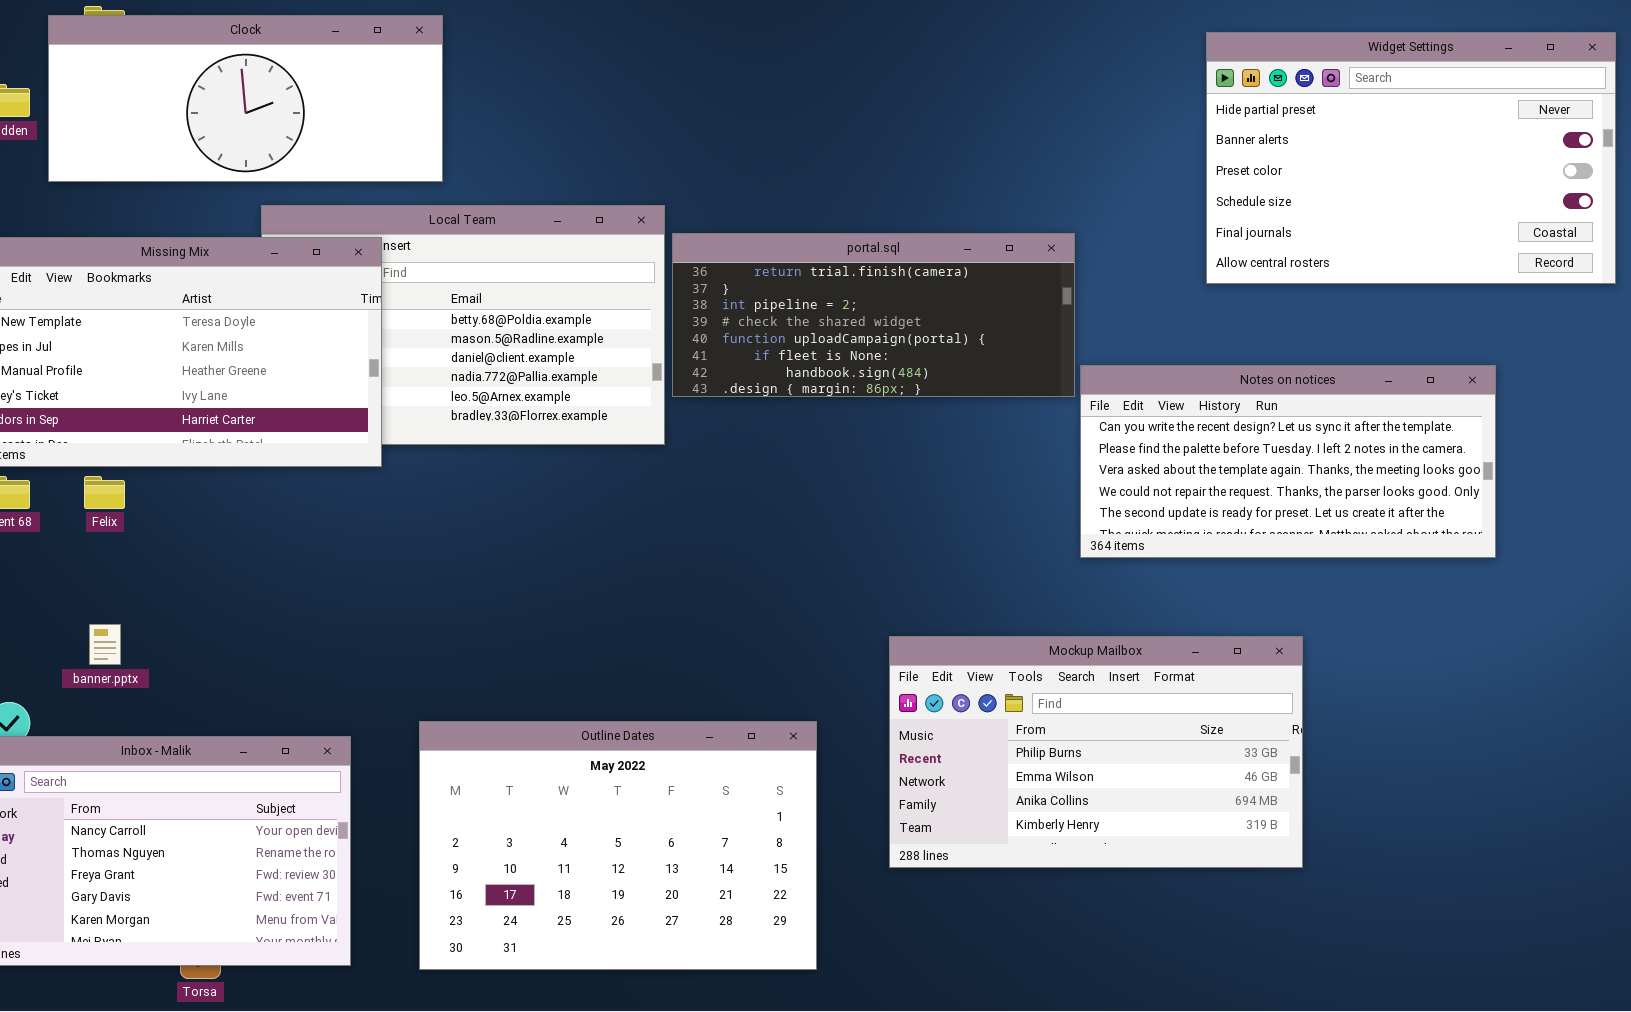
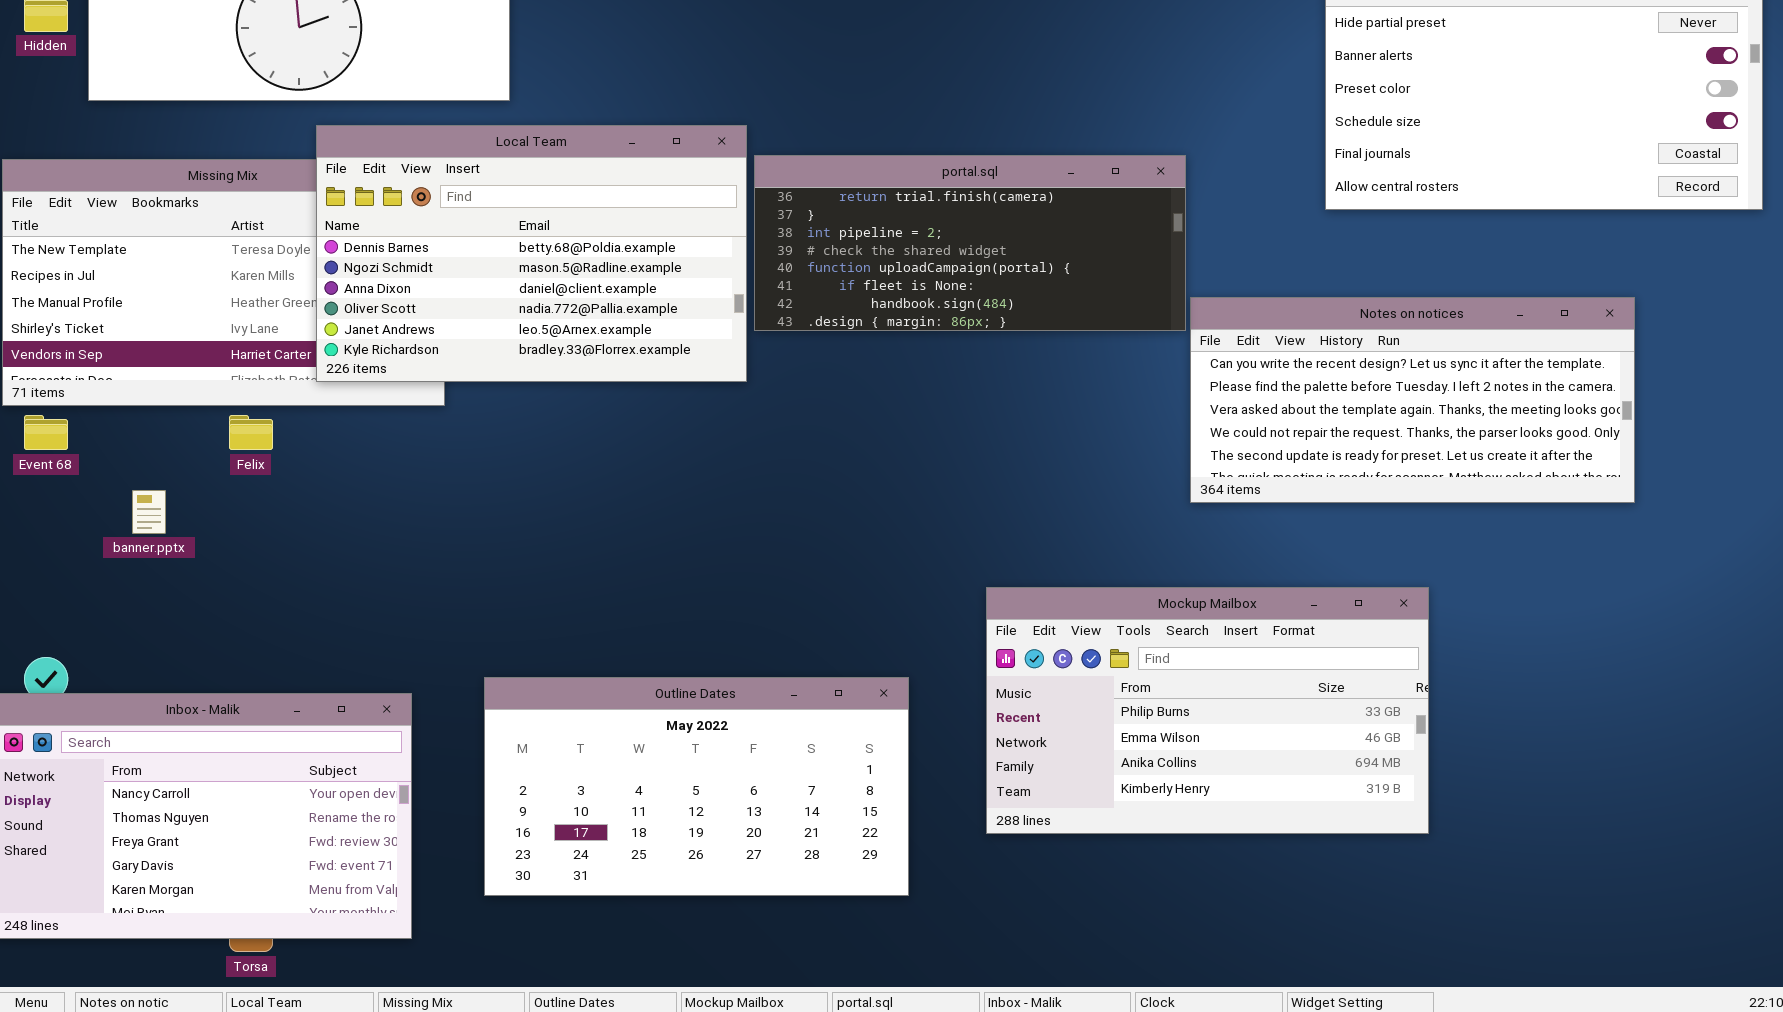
Local Team: [261,205,665,445] -> [316,125,747,382], raised
Felix: [84,476,125,509] -> [229,415,273,450], moved
banner.pptx: [89,624,121,665] -> [132,490,166,534], moved
Outline Dates: [419,721,817,970] -> [484,677,909,896], resized

